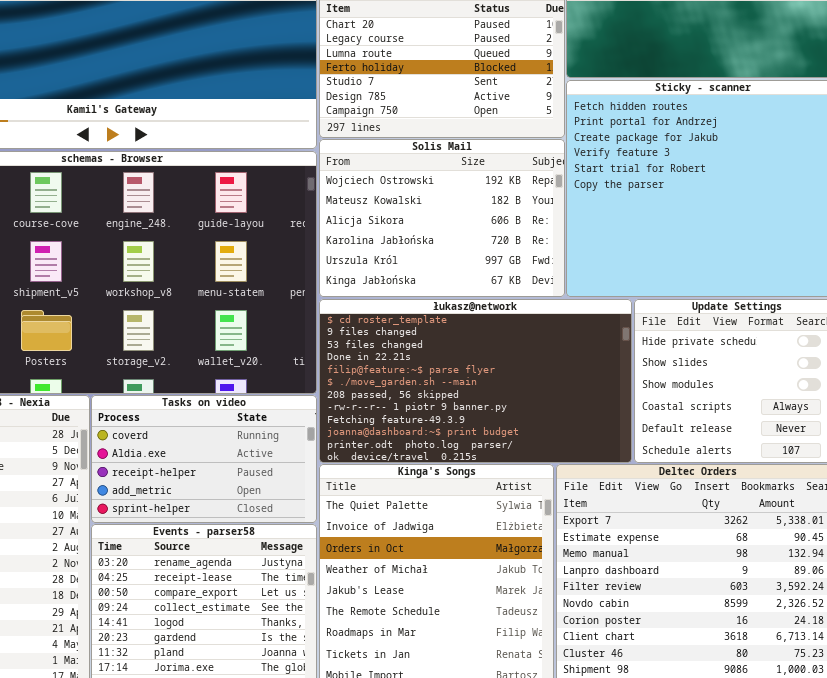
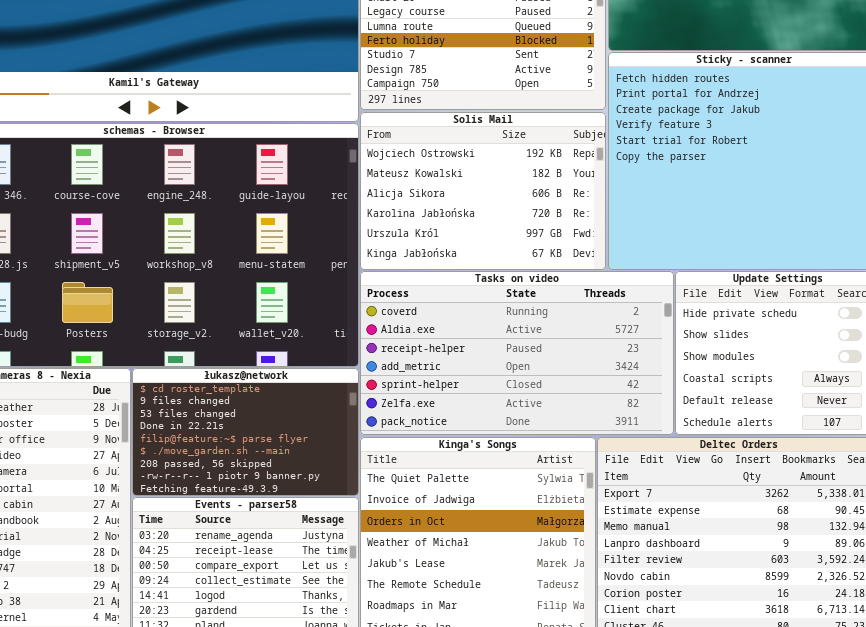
łukasz@network: [319,299,632,463] -> [132,368,359,496], moved, resized
Tasks on video: [91,395,317,523] -> [360,271,674,435], moved, resized

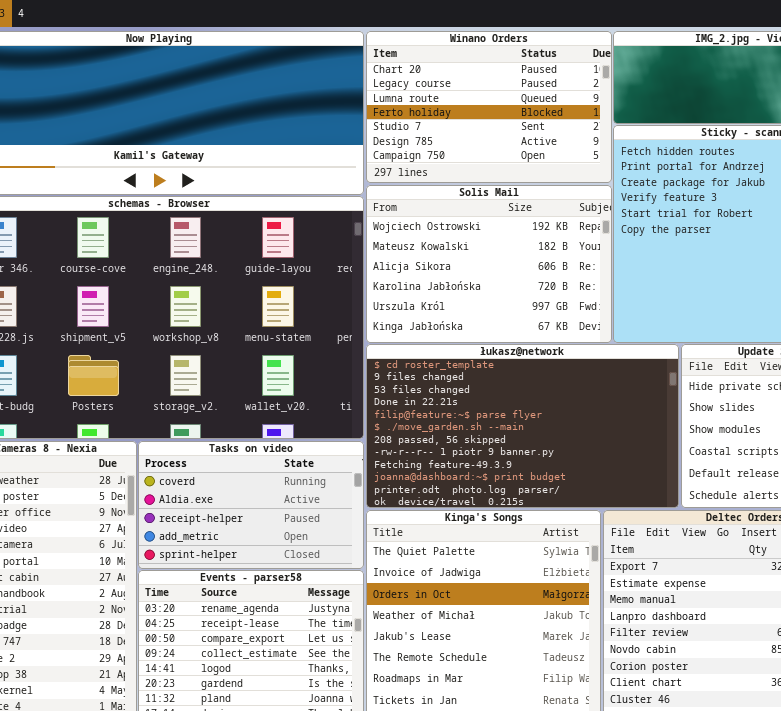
Tasks on video: [360,271,674,435] -> [138,441,364,569], moved, resized
łukasz@network: [132,368,359,496] -> [366,344,679,508], moved, resized

